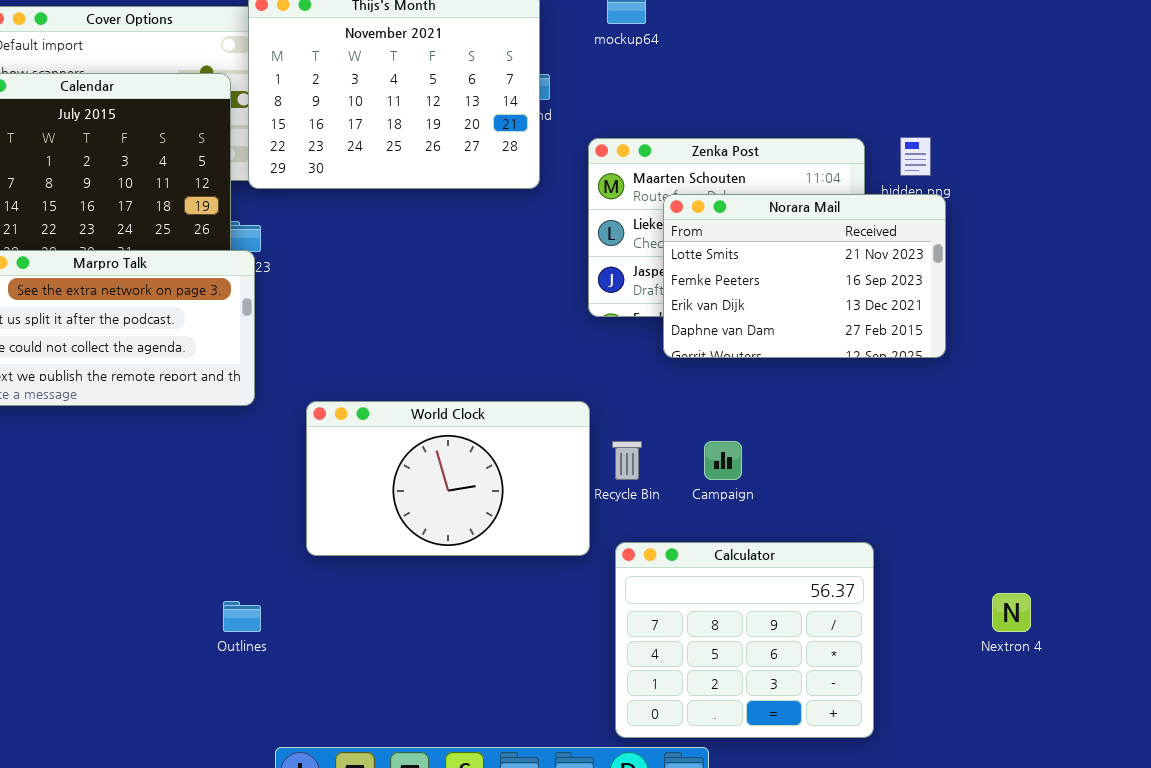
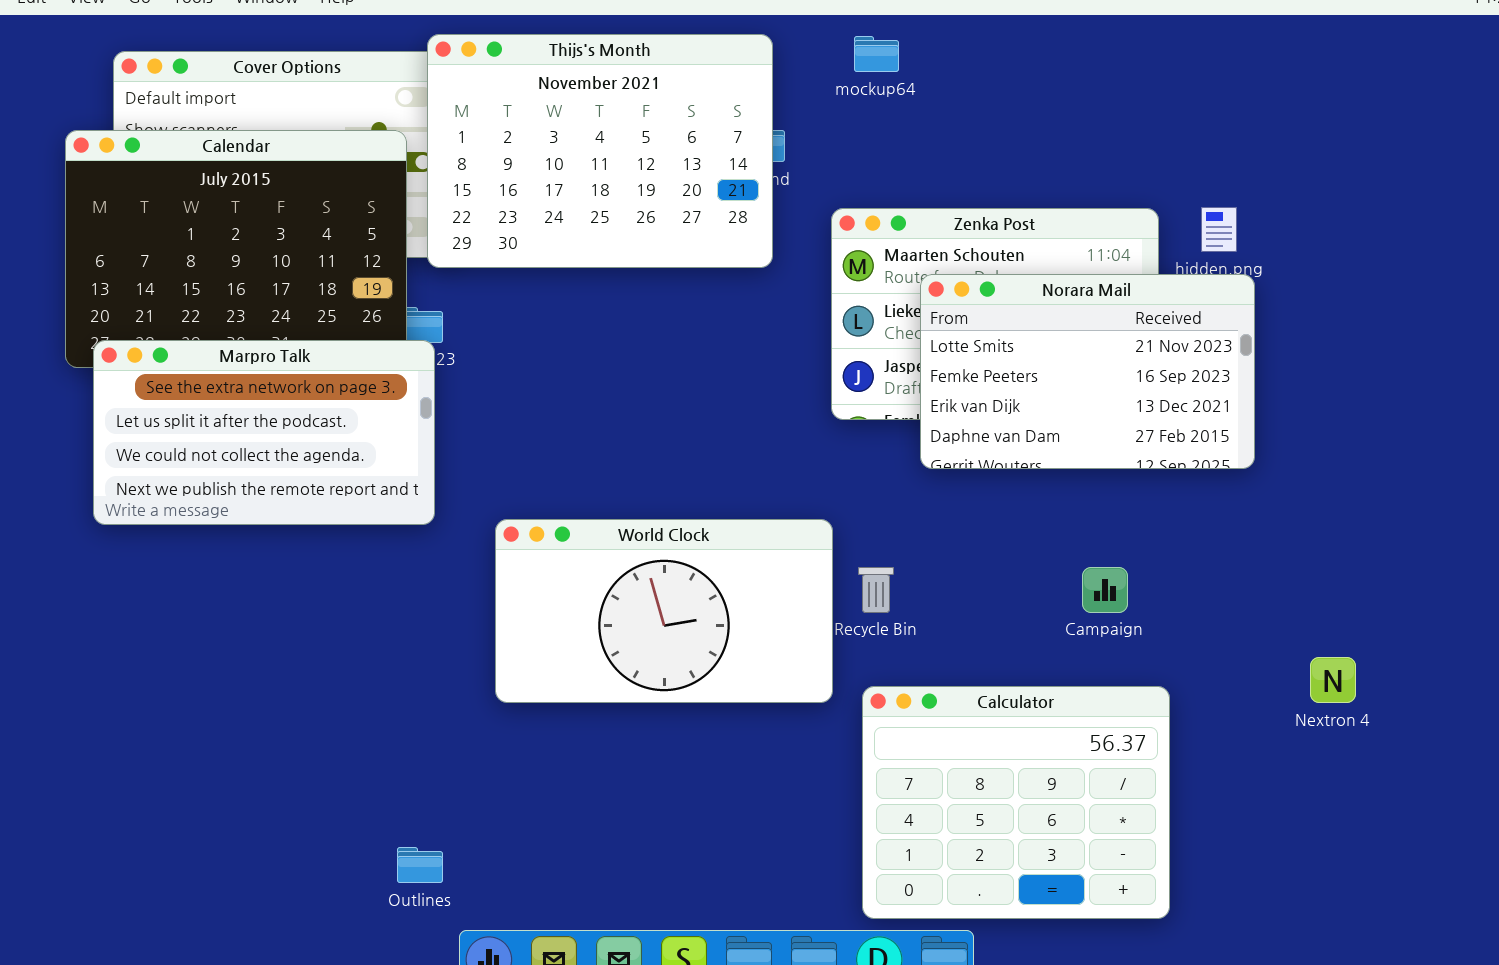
Campaign: [704,441,742,480] -> [1082,567,1128,613], moved
Nextron 4: [992,593,1031,632] -> [1310,657,1356,703], moved
Outlines: [223,601,261,632] -> [397,847,443,883], moved

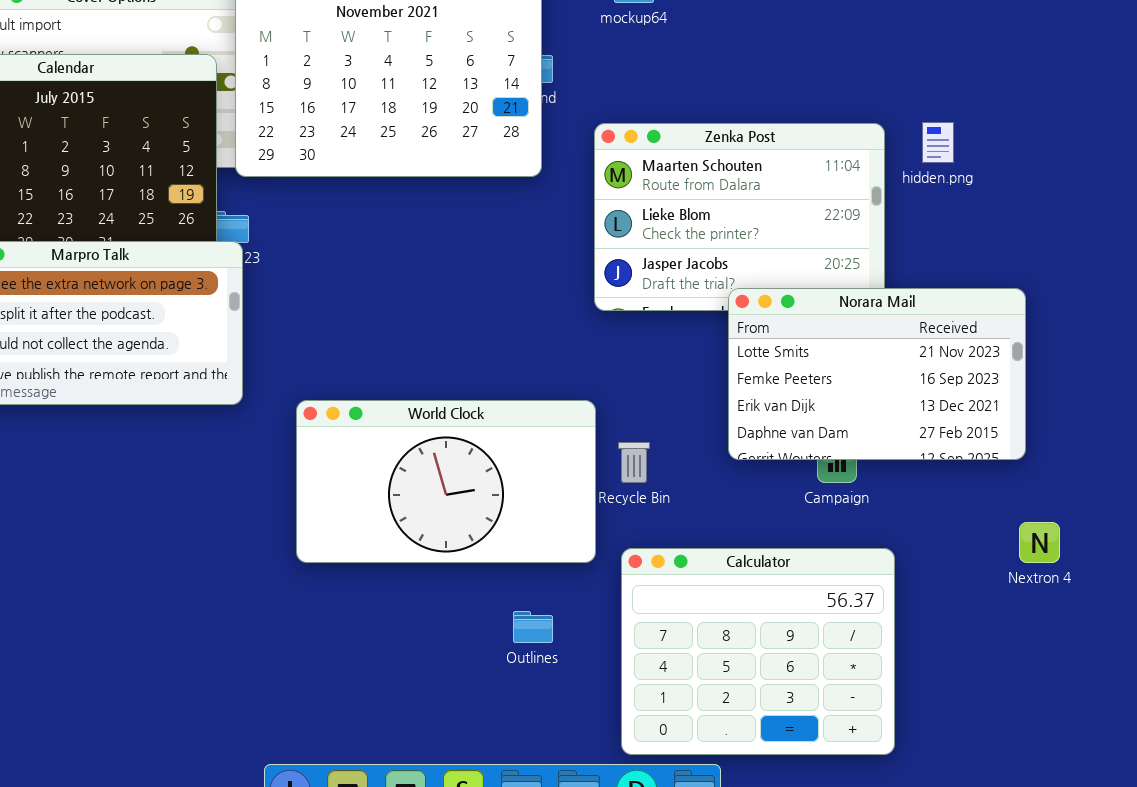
Norara Mail: [920,274,1255,469] -> [728,288,1026,460], moved
Outlines: [397,847,443,883] -> [513,611,553,643], moved

